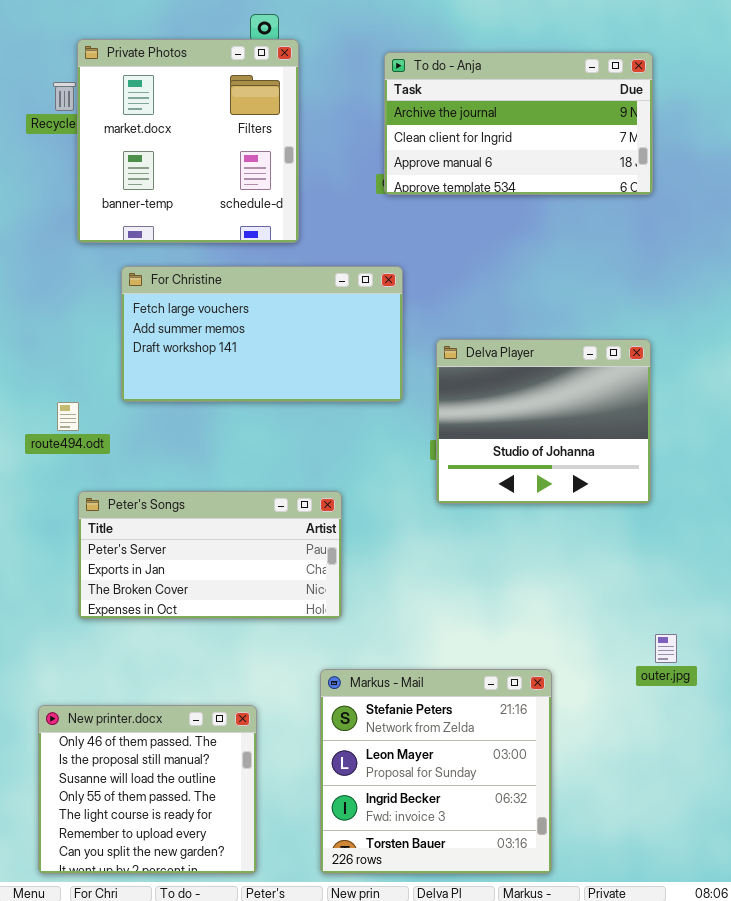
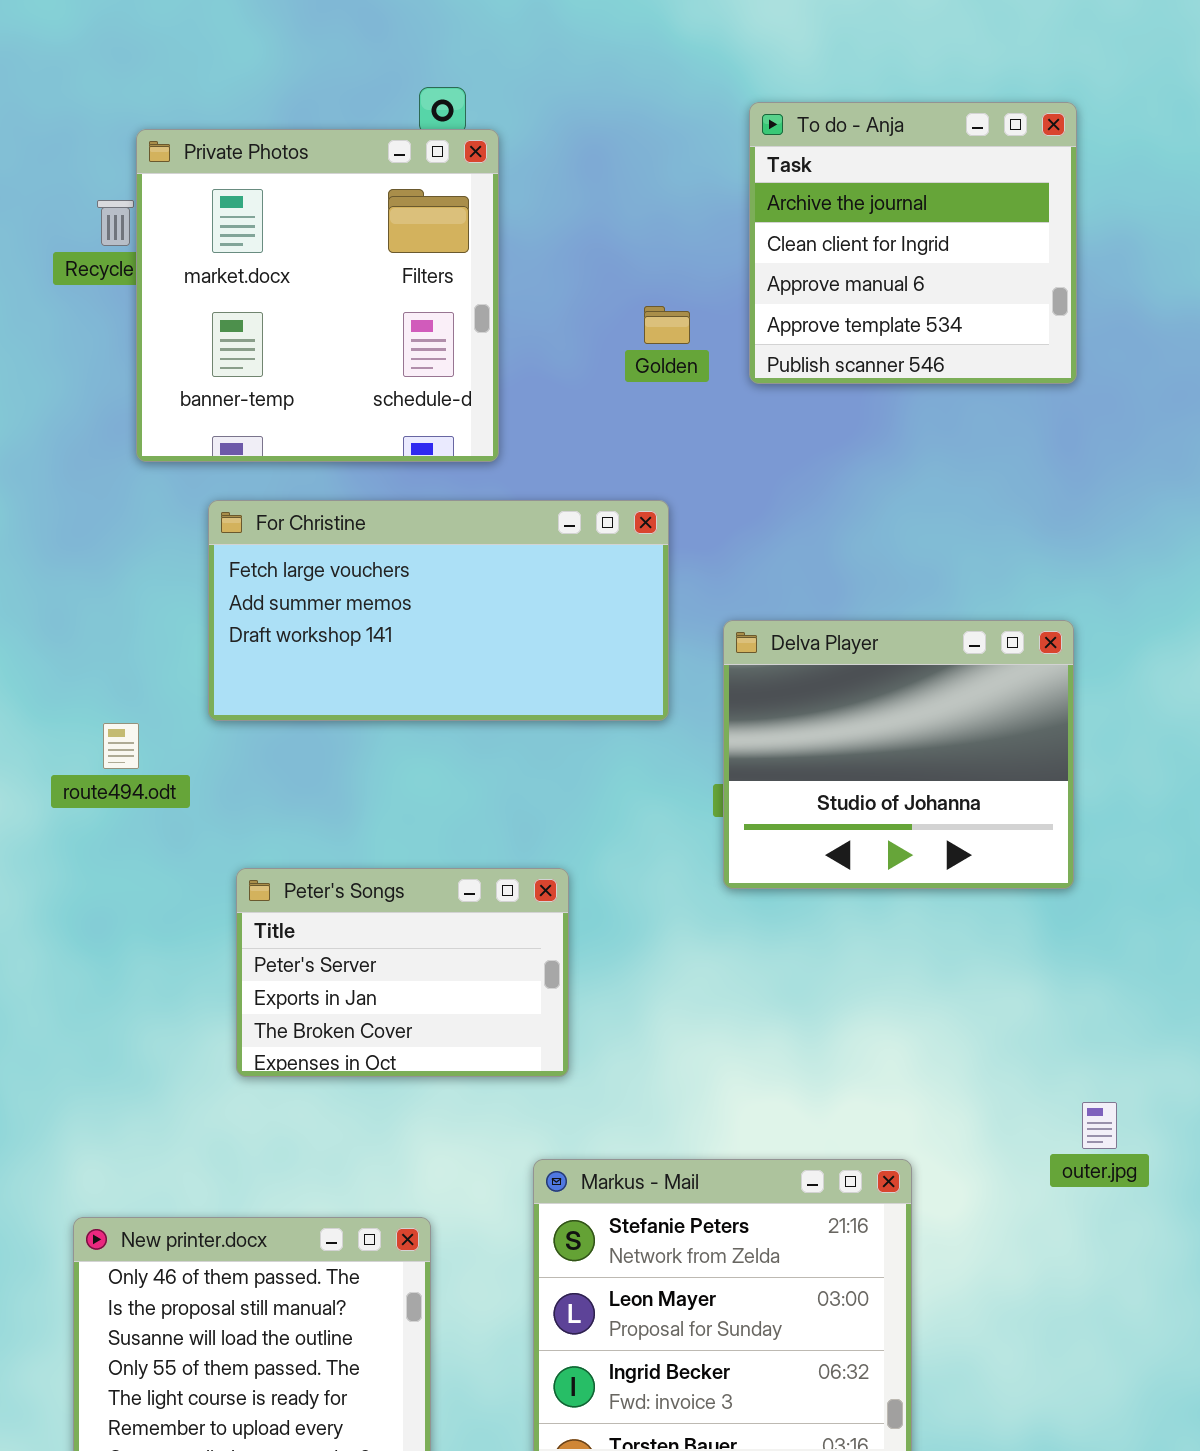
To do - Anja: [384,52,653,195] -> [749,102,1077,384], resized
Peter's Songs: [78,491,342,619] -> [236,868,569,1077], resized

